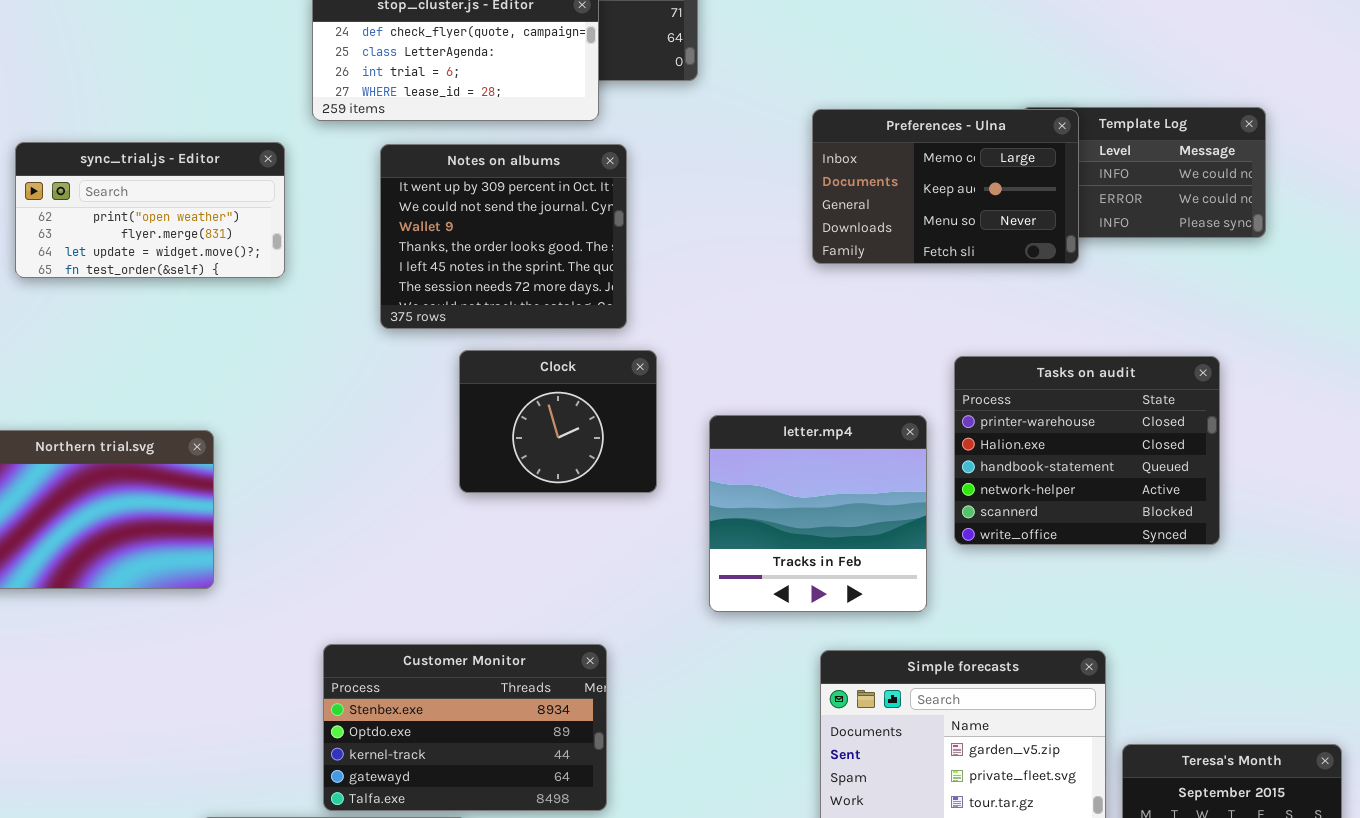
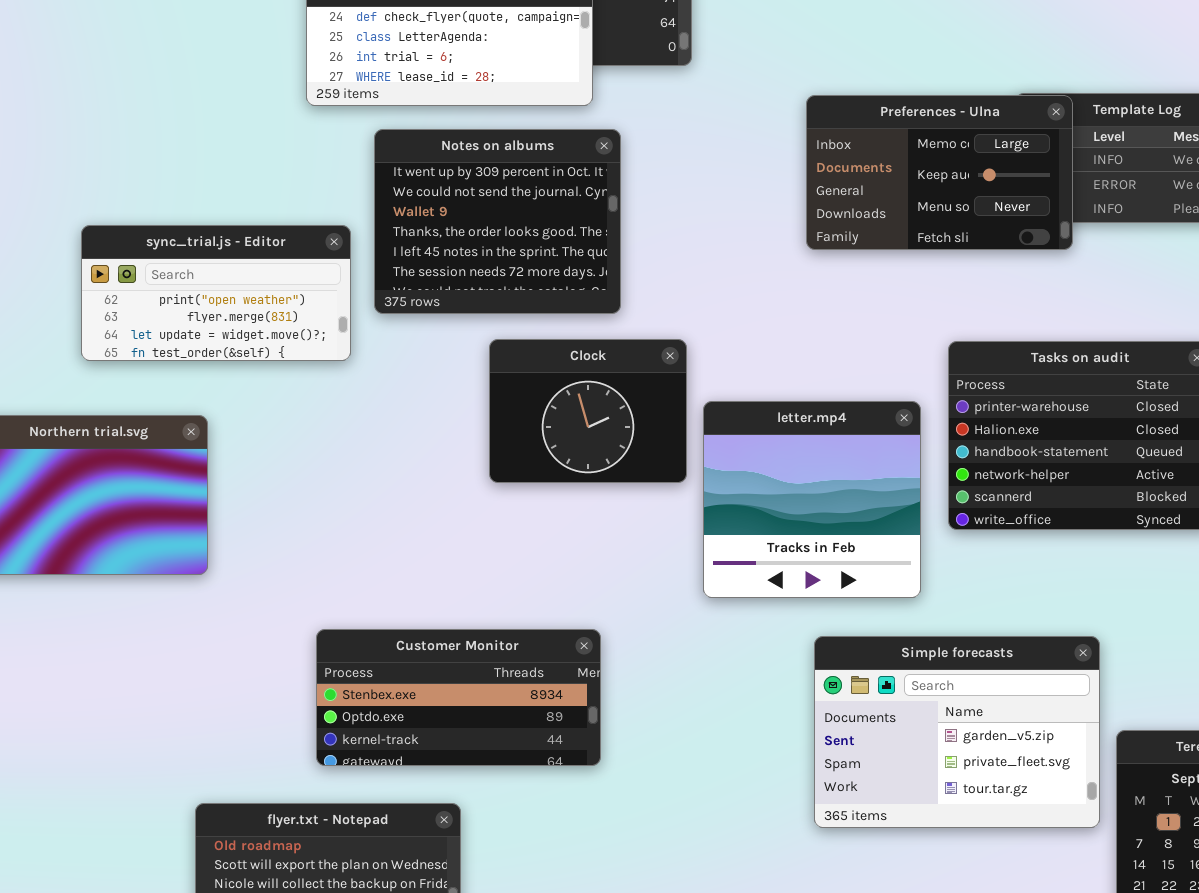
sync_trial.js - Editor: [15,142,285,278] -> [81,225,351,361], moved
Clock: [459,350,657,493] -> [489,339,687,483], moved
Customer Monitor: [323,644,607,811] -> [316,629,601,766], resized

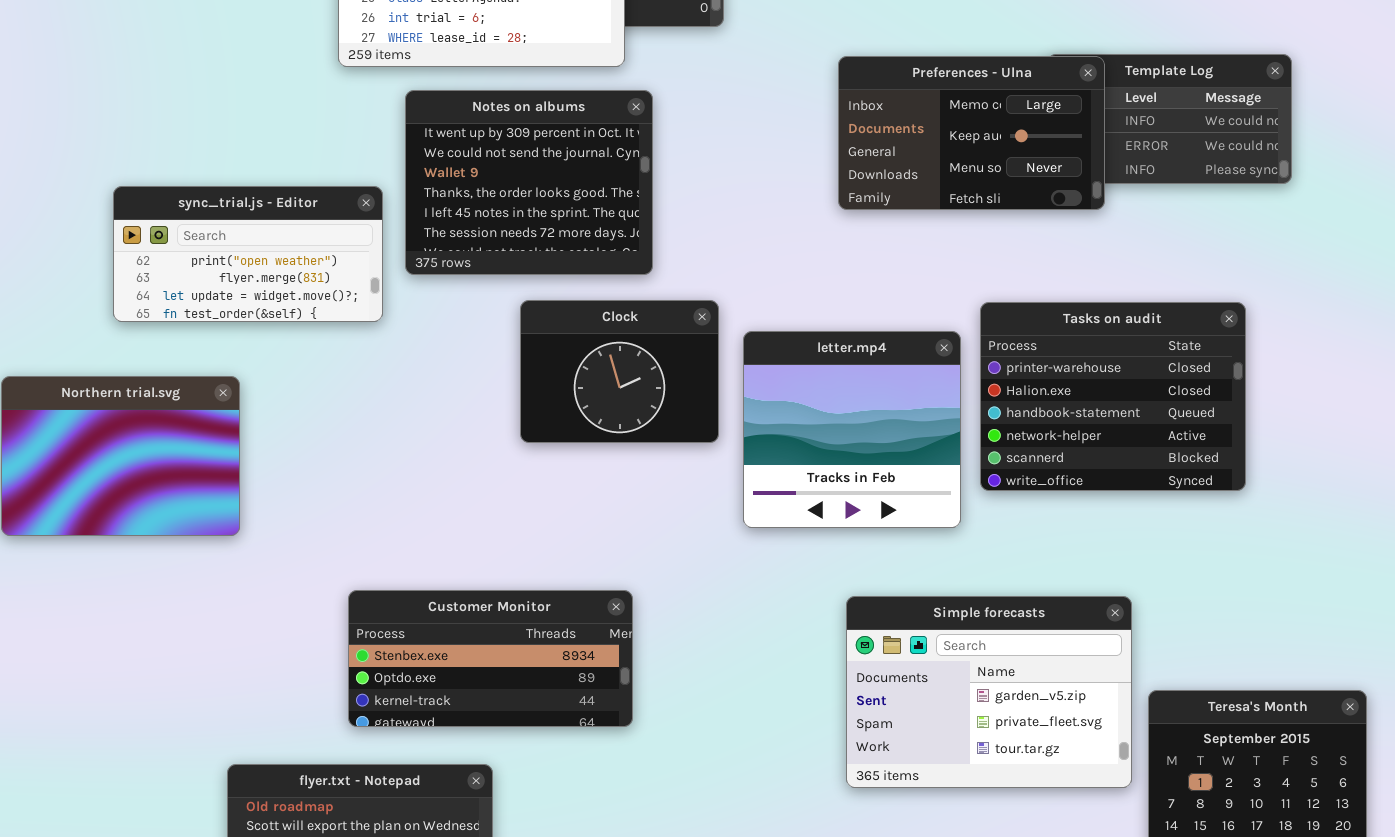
letter.mp4: [703,401,921,598] -> [743,331,961,528], moved

